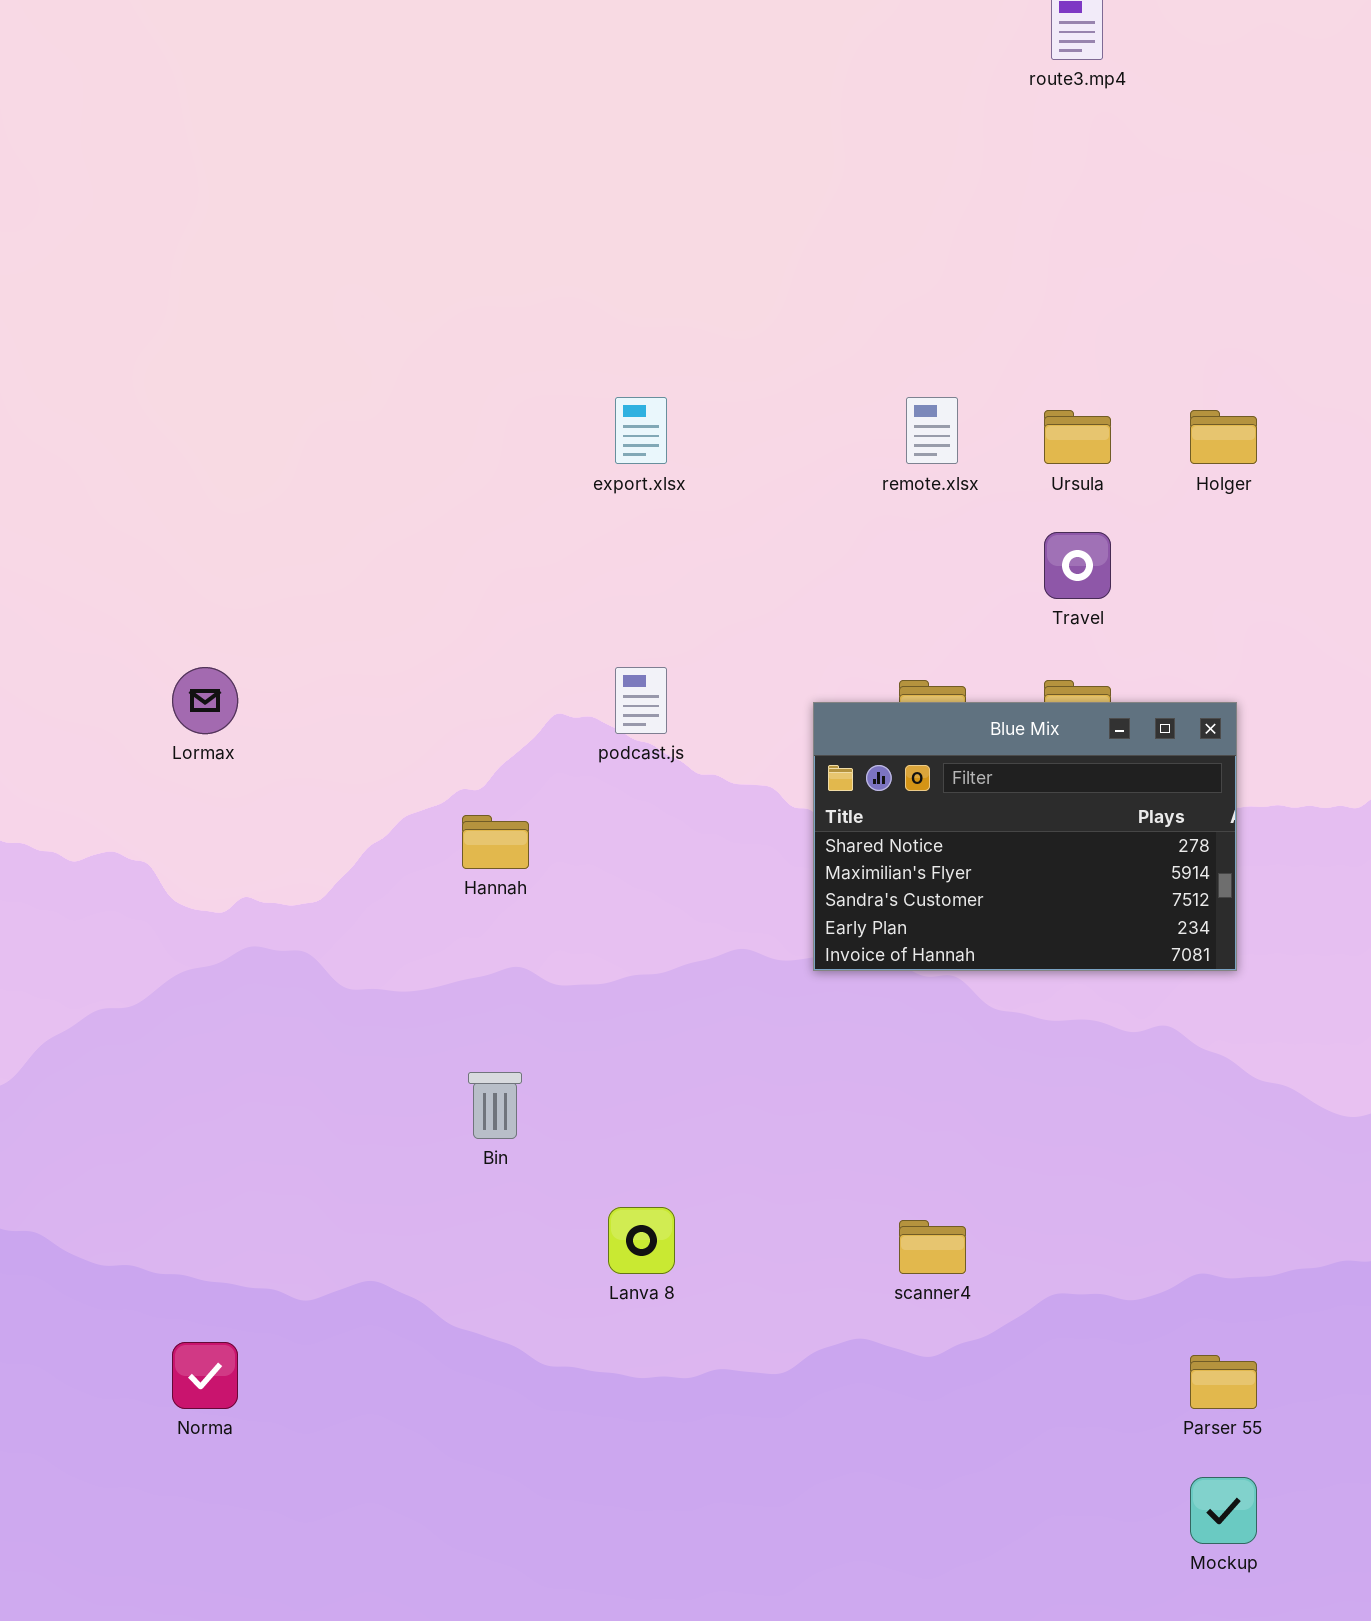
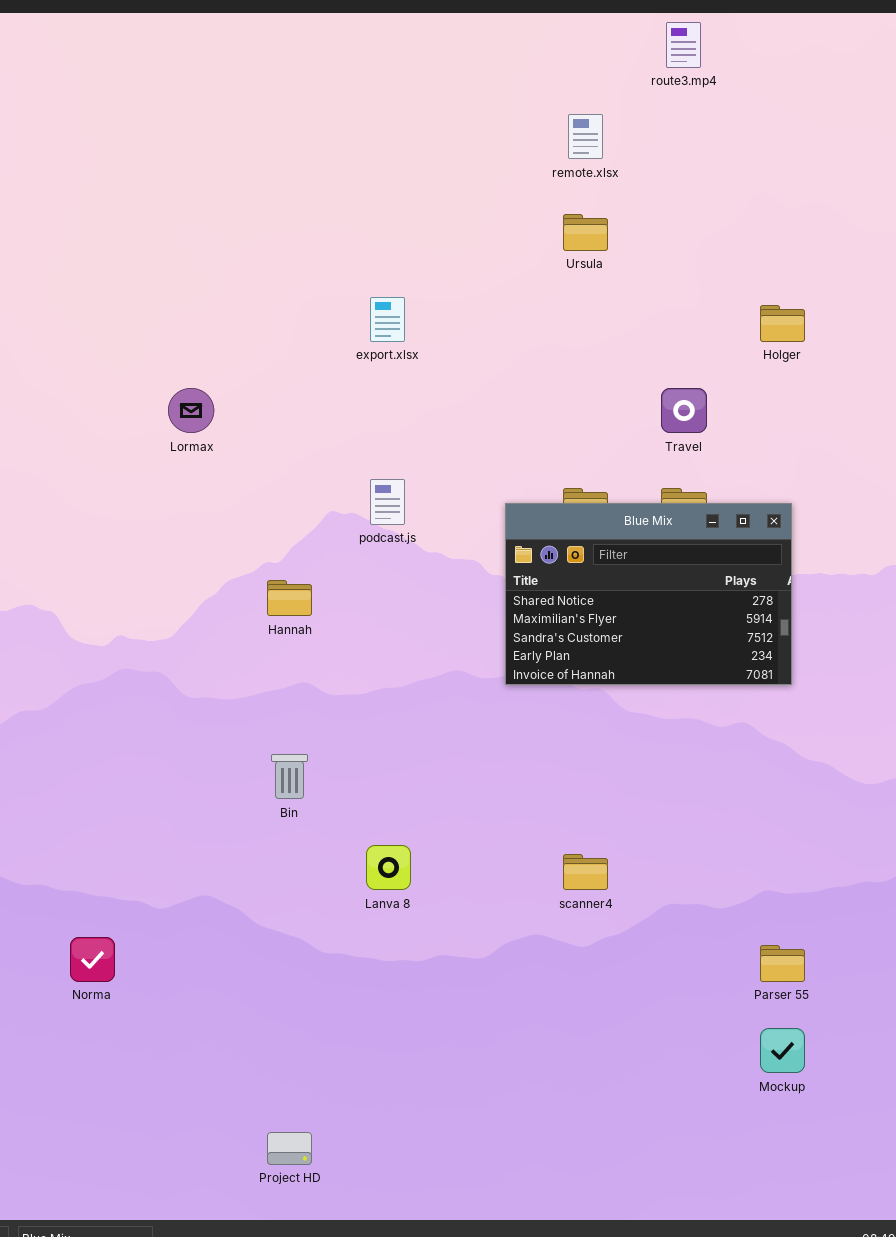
remote.xlsx: [906,397,958,464] -> [568,114,603,159], moved
Ursula: [1044,410,1111,464] -> [563,214,608,251], moved
Lormax: [172,667,238,734] -> [168,388,214,433], moved

